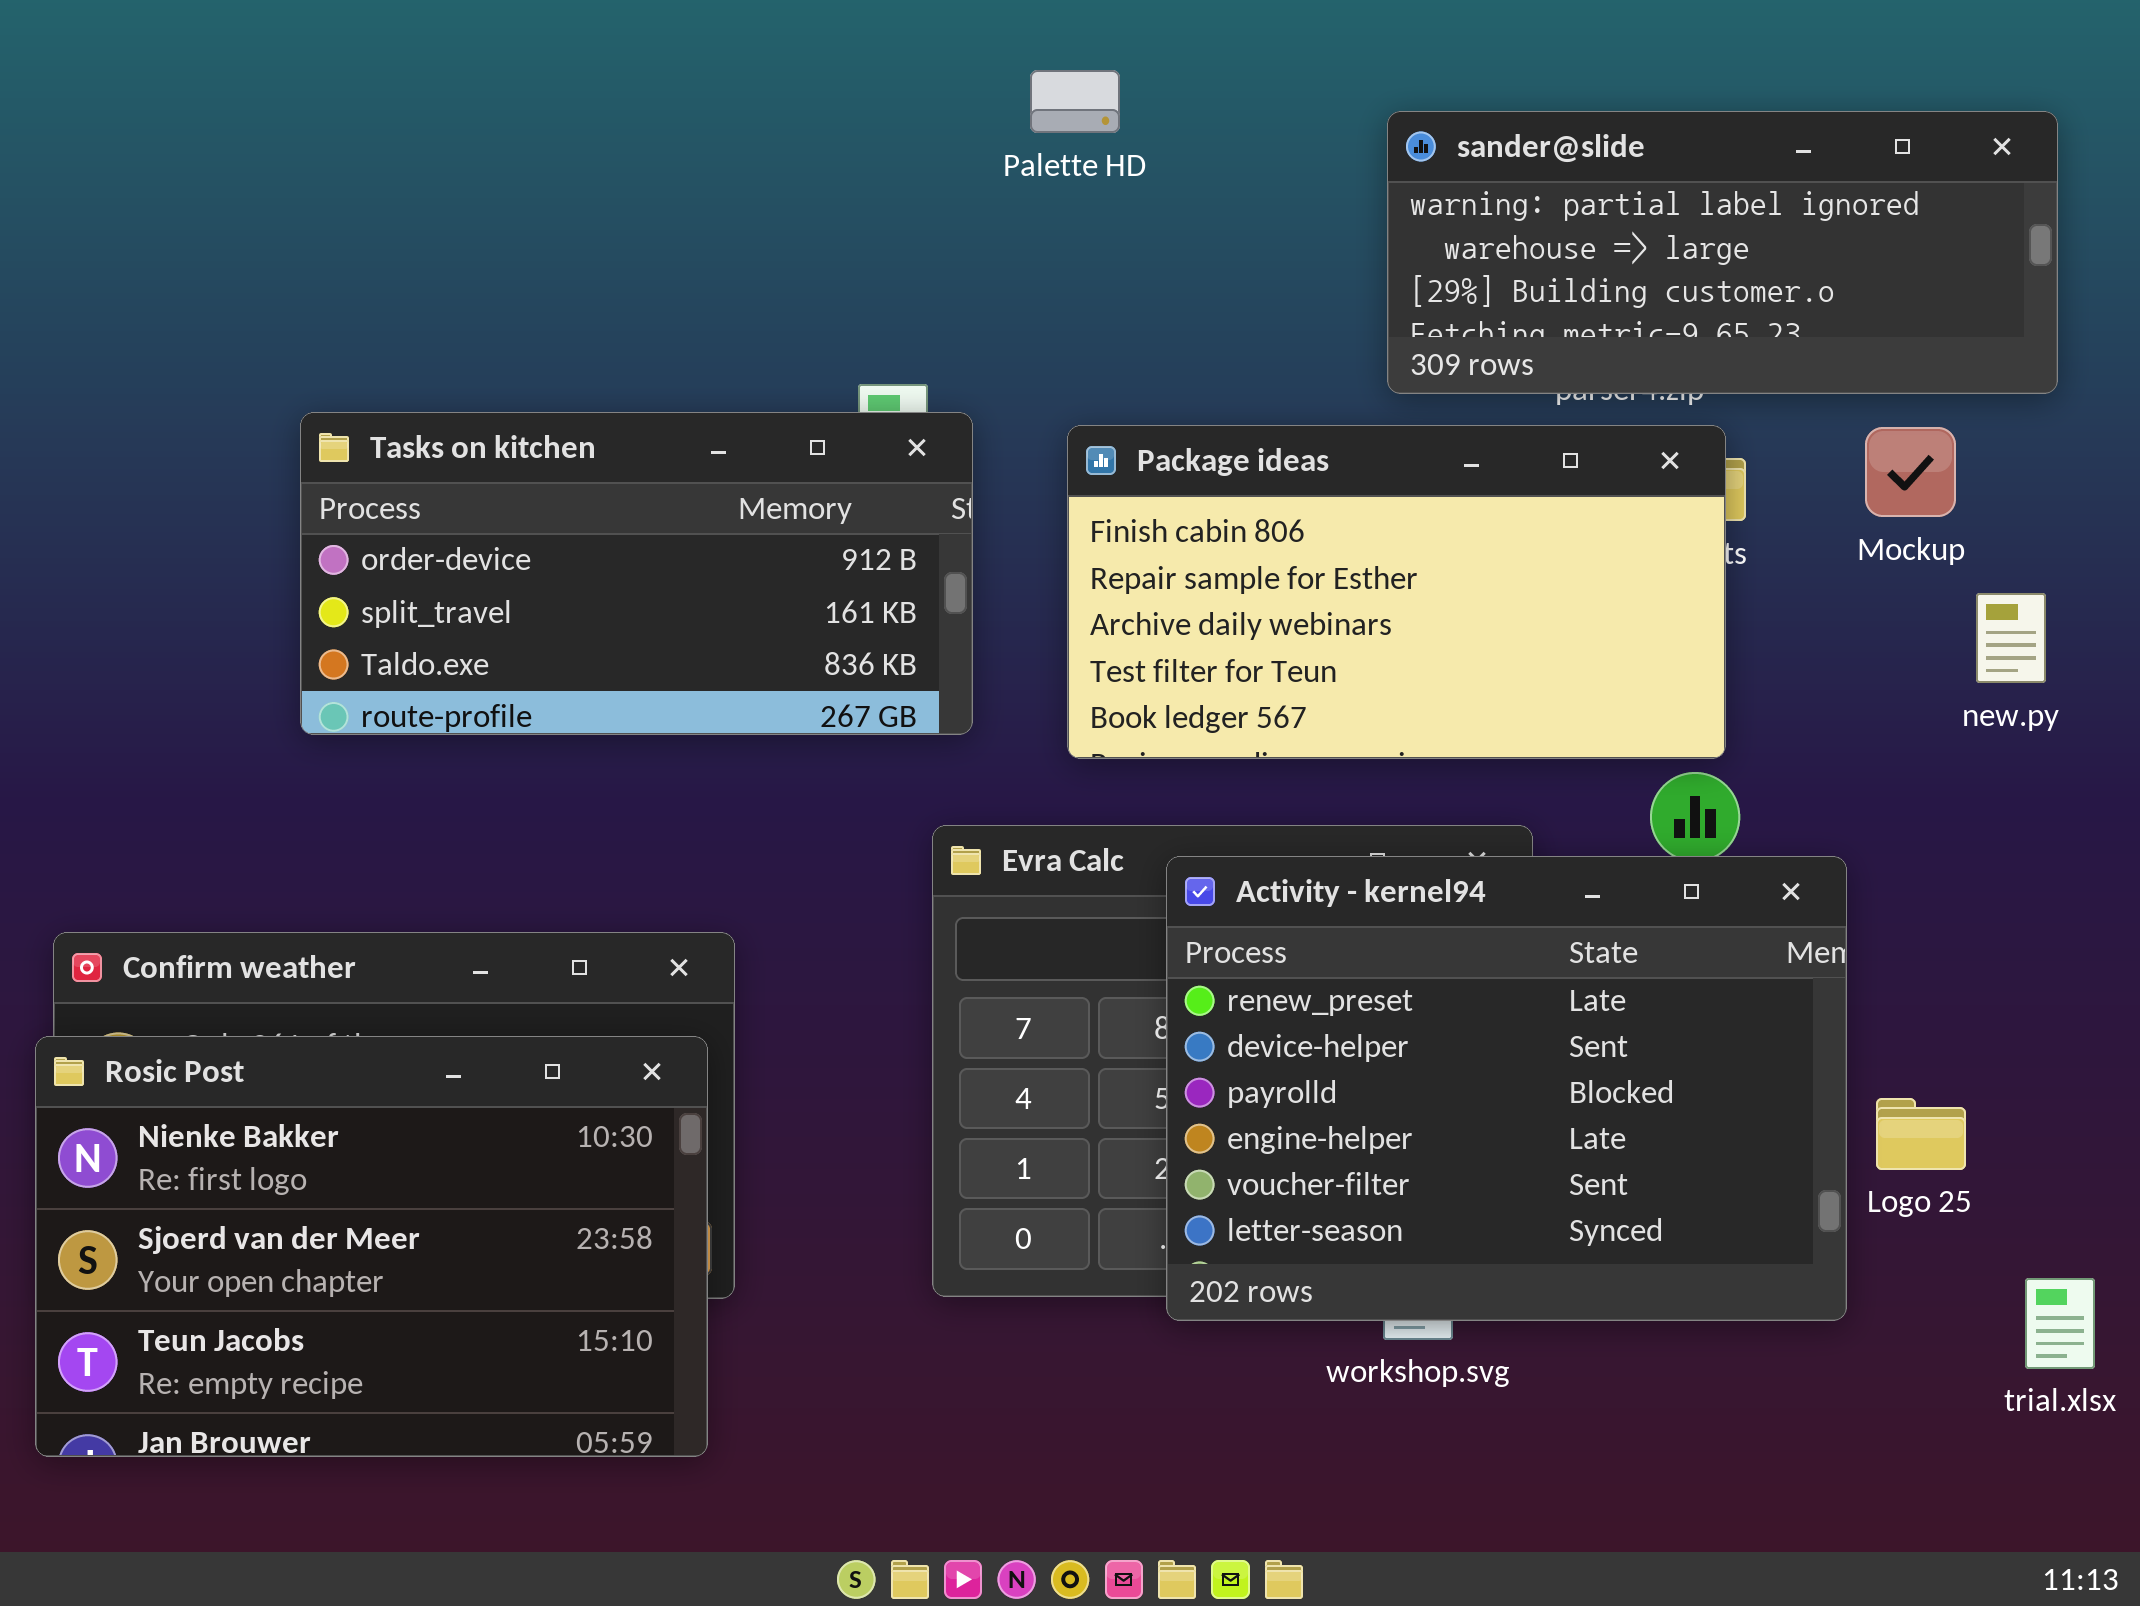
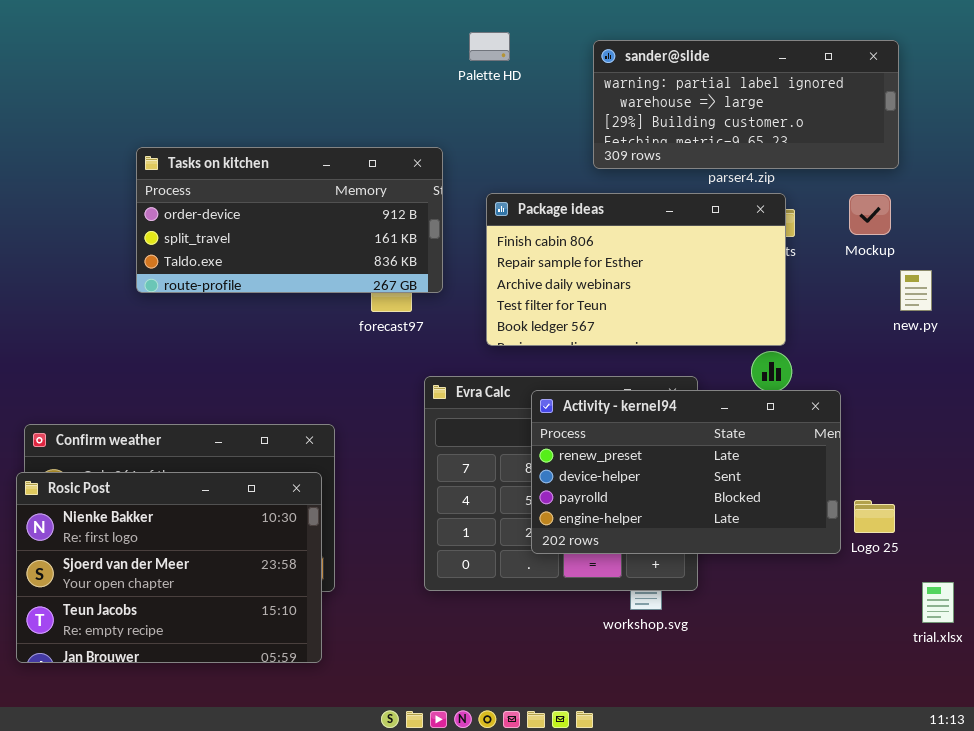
sander@slide: [1387,111,2058,394] -> [593,40,899,169], moved
Tasks on kitchen: [300,412,973,735] -> [136,147,443,293], moved
Activity - kernel94: [1166,856,1847,1321] -> [531,390,841,554], resized

